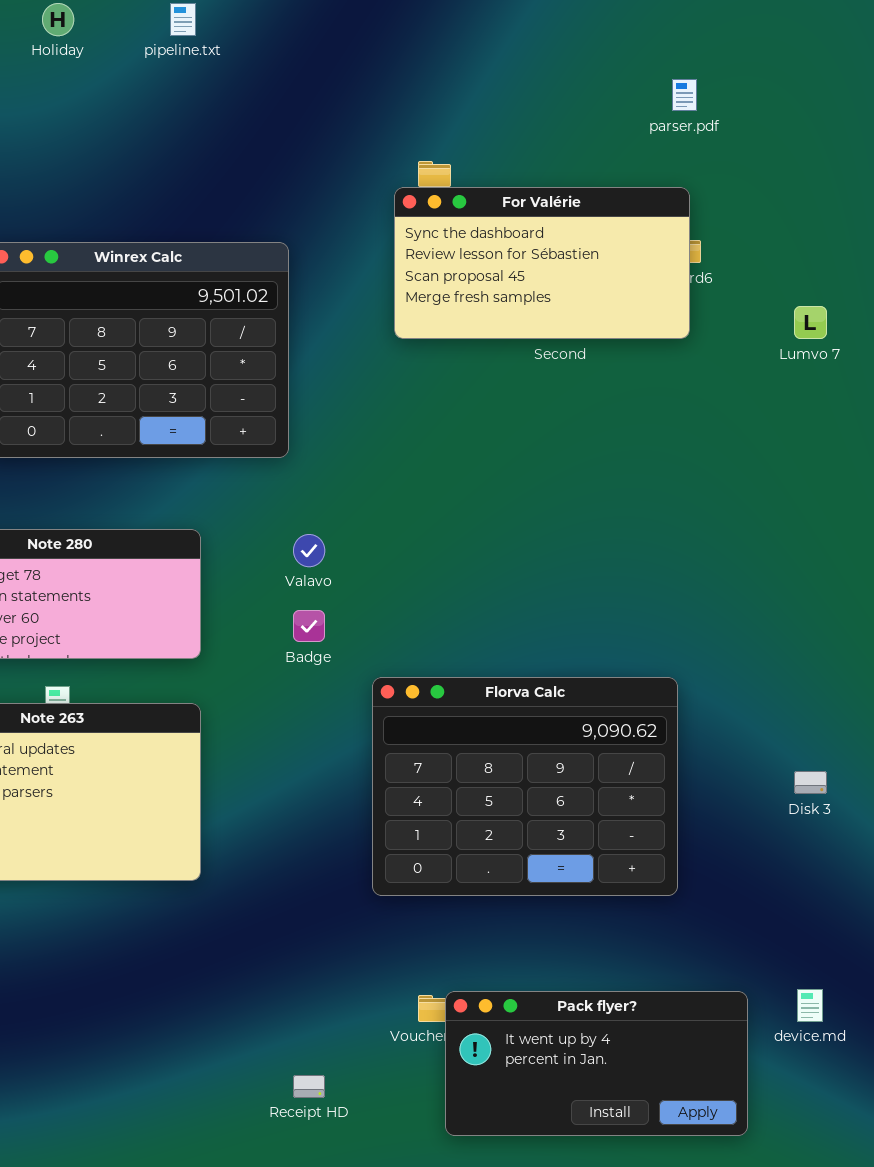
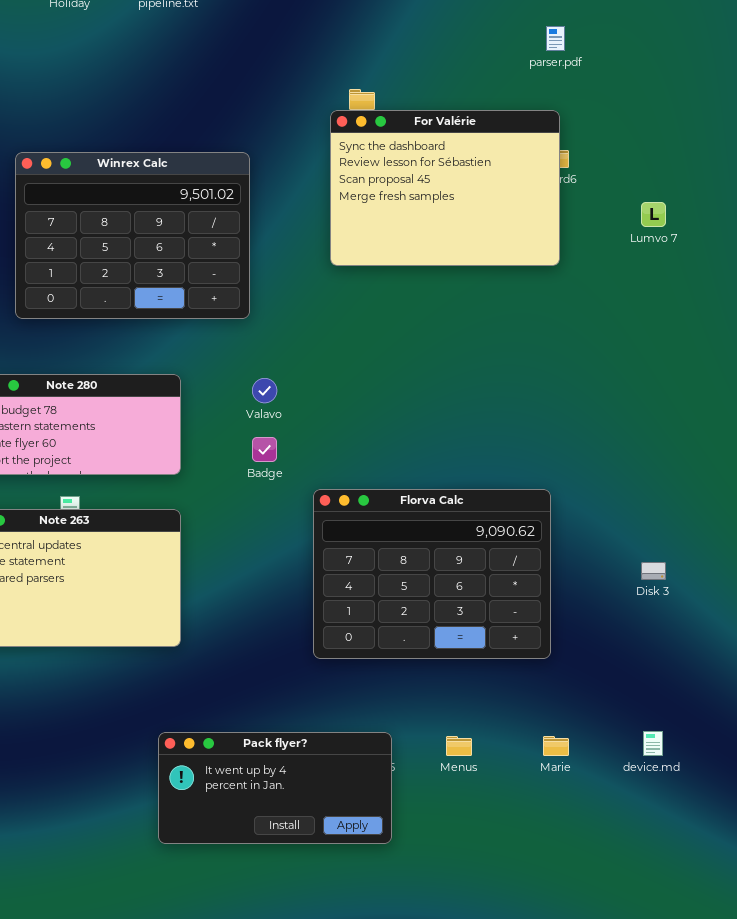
For Valérie: [394,187,690,339] -> [330,110,560,266], resized
Pack flyer?: [445,991,748,1136] -> [158,732,392,844], moved

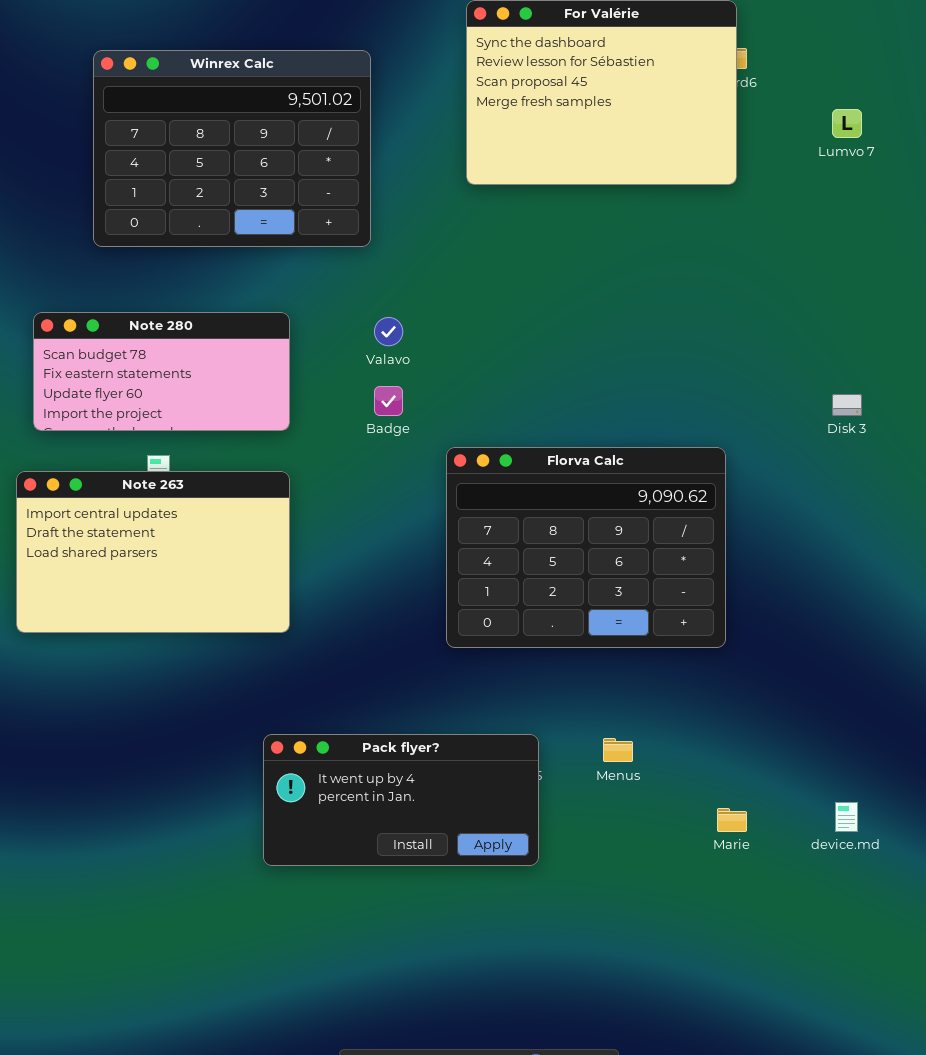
Disk 3: [641,562,666,580] -> [832,394,862,416], moved
device.md: [643,731,663,756] -> [835,802,858,832], moved
Marie: [543,736,569,756] -> [717,808,747,832], moved

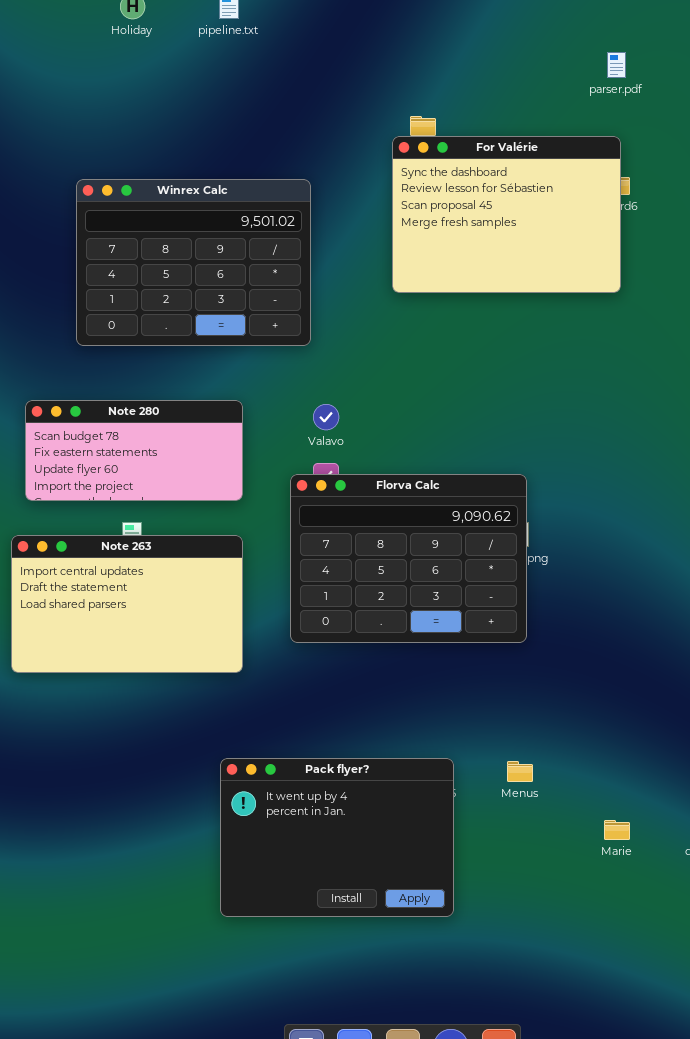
Florva Calc: [446,447,726,648] -> [290,474,527,643], moved
Pack flyer?: [263,734,539,866] -> [220,758,454,917], resized

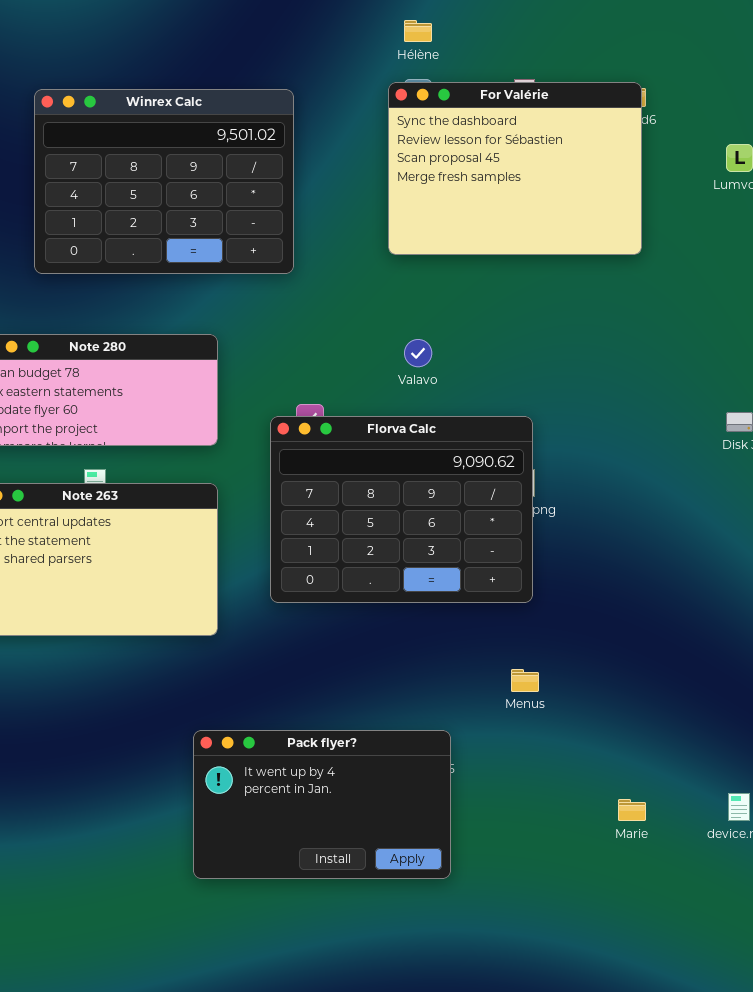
For Valérie: [392,136,621,293] -> [388,82,642,255], moved
Valavo: [313,404,339,430] -> [404,339,432,367], moved
Pack flyer?: [220,758,454,917] -> [193,730,451,879], resized
Menus: [507,761,533,782] -> [511,669,539,692], moved

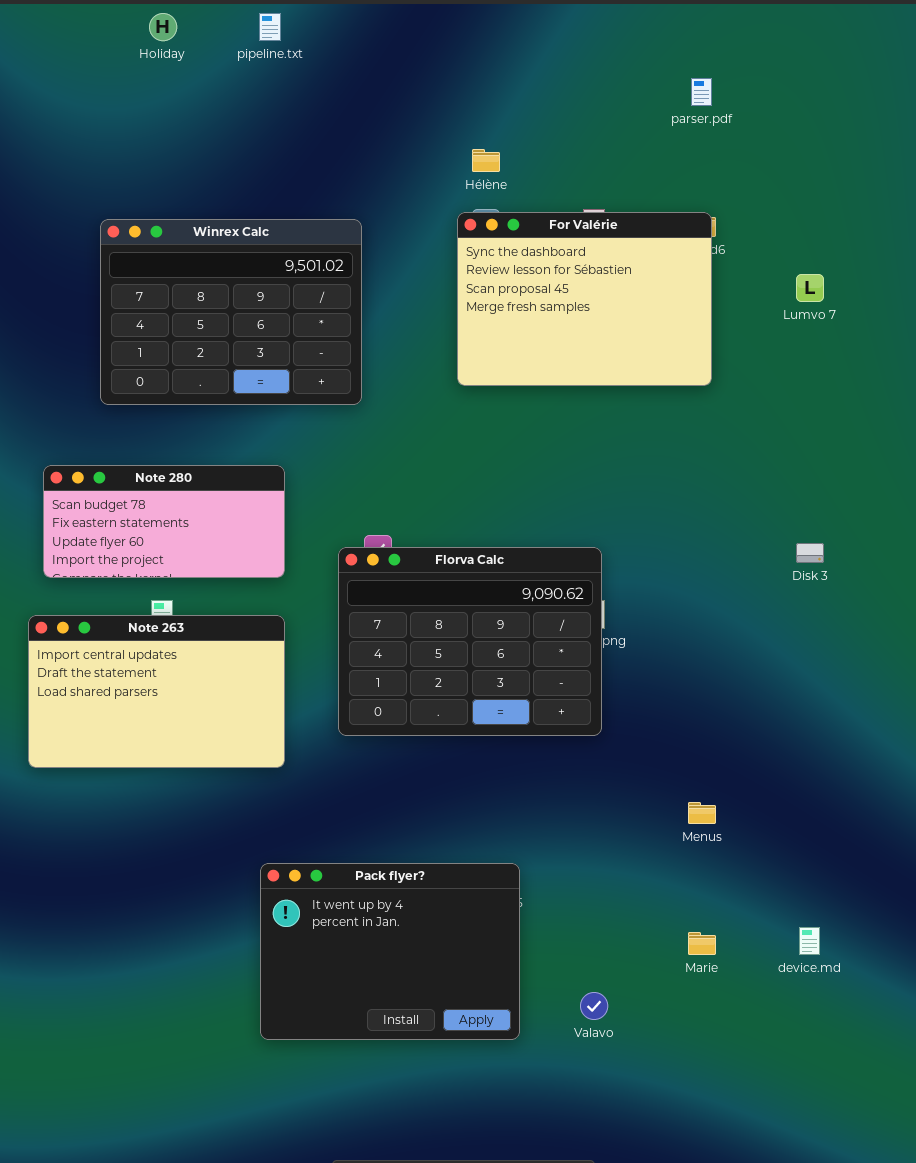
Valavo: [404,339,432,367] -> [580,992,608,1020], moved
Menus: [511,669,539,692] -> [688,802,716,824], moved
Pack flyer?: [193,730,451,879] -> [260,863,520,1040], resized

